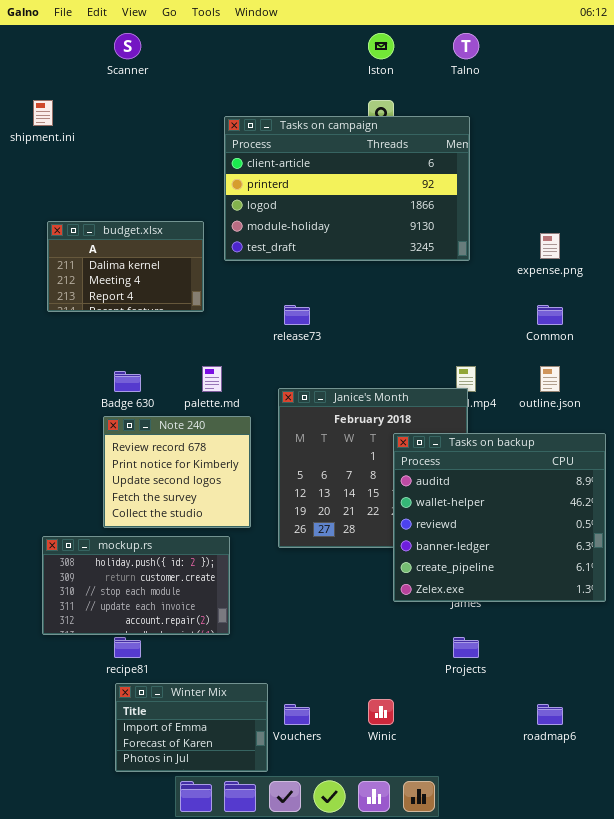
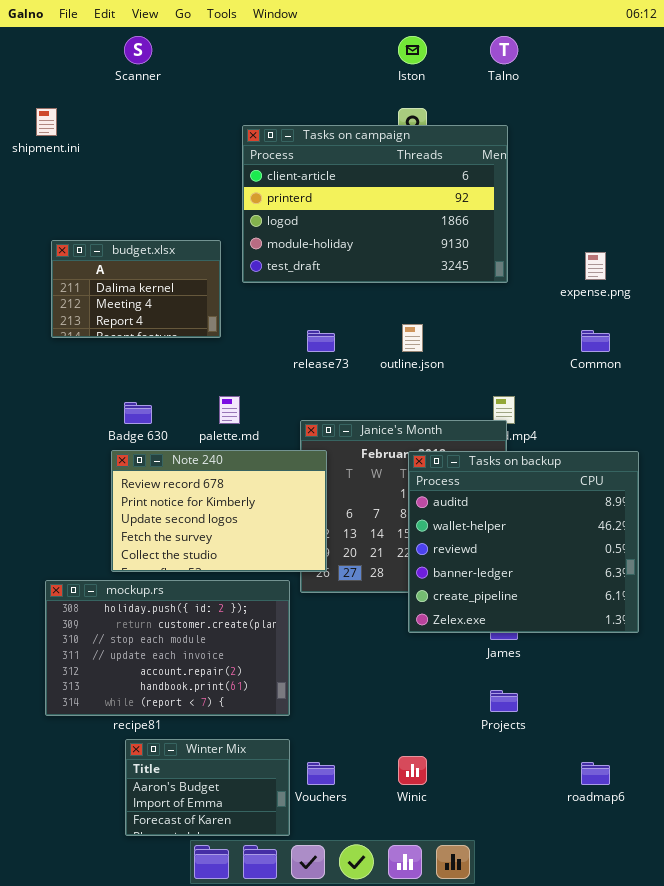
outline.json: [540,366,560,392] -> [402,324,423,352], moved
Note 240: [103,416,251,528] -> [111,450,327,572], resized
Tasks on backup: [393,433,606,602] -> [408,451,639,633], moved
mockup.rs: [42,536,230,635] -> [45,580,290,716], resized
Winter Mix: [115,683,268,772] -> [125,739,290,836], scrolled up 1 row

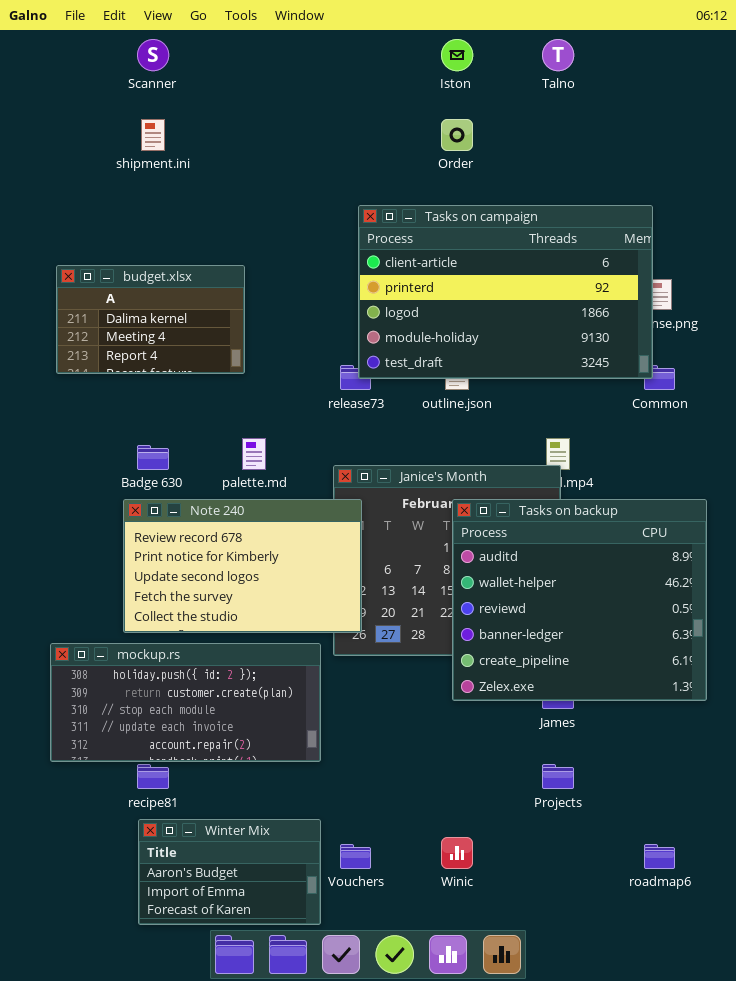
shipment.ini: [36,108,57,136] -> [141,119,165,151], moved
Tasks on campaign: [242,125,508,283] -> [358,205,653,379], moved
mockup.rs: [45,580,290,716] -> [50,643,321,762], resized

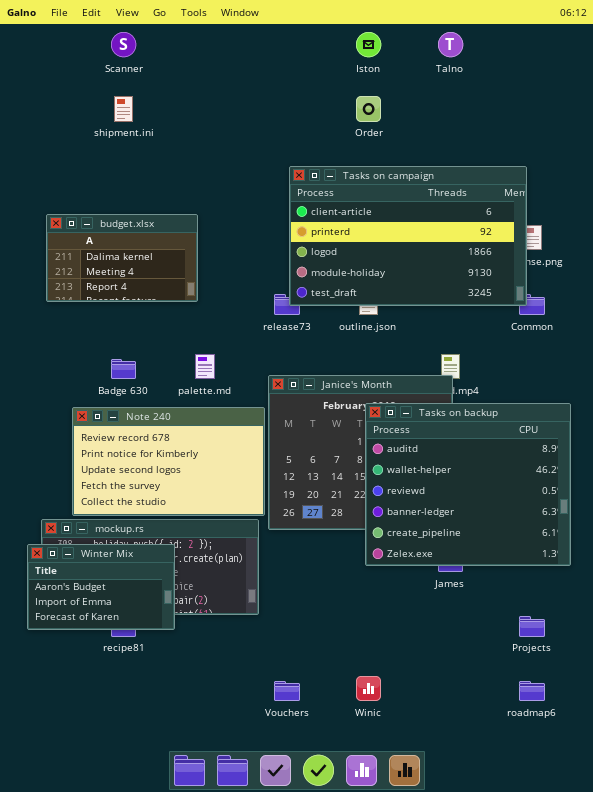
Note 240: [123,499,362,633] -> [72,407,265,516], moved
Projects: [542,764,574,789] -> [519,616,545,637], moved
Winter Mix: [138,819,321,925] -> [27,544,175,630], moved

